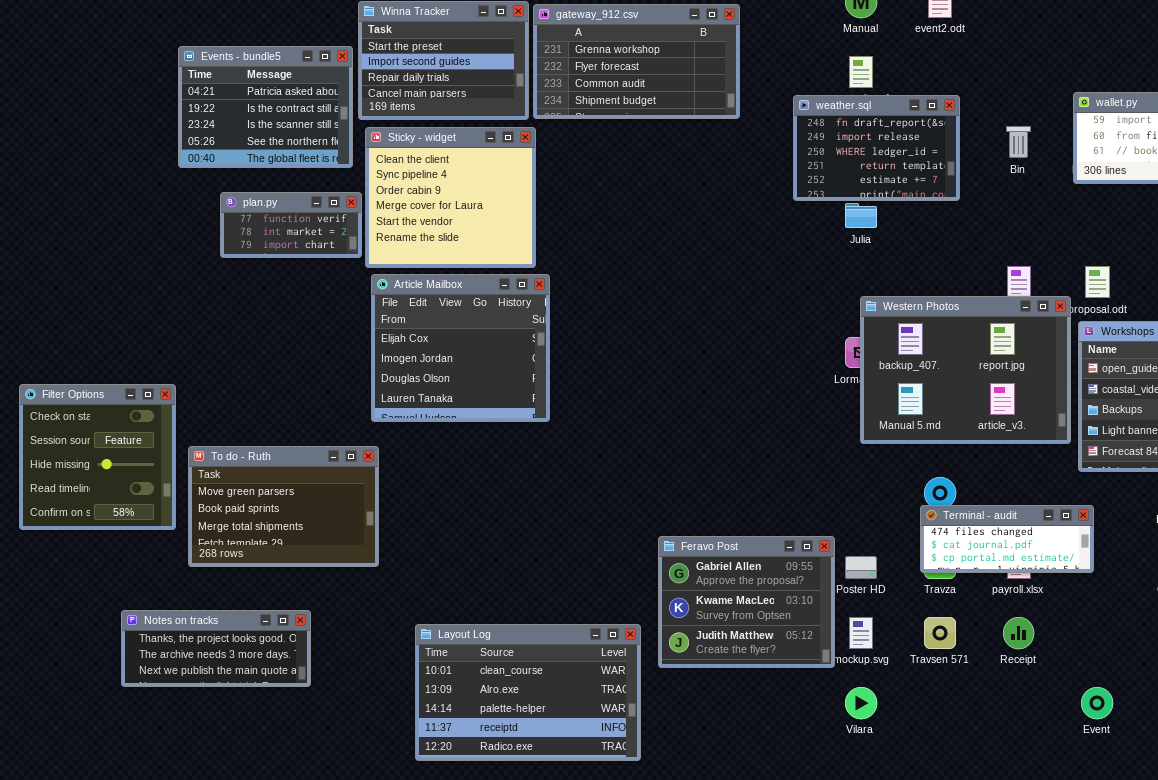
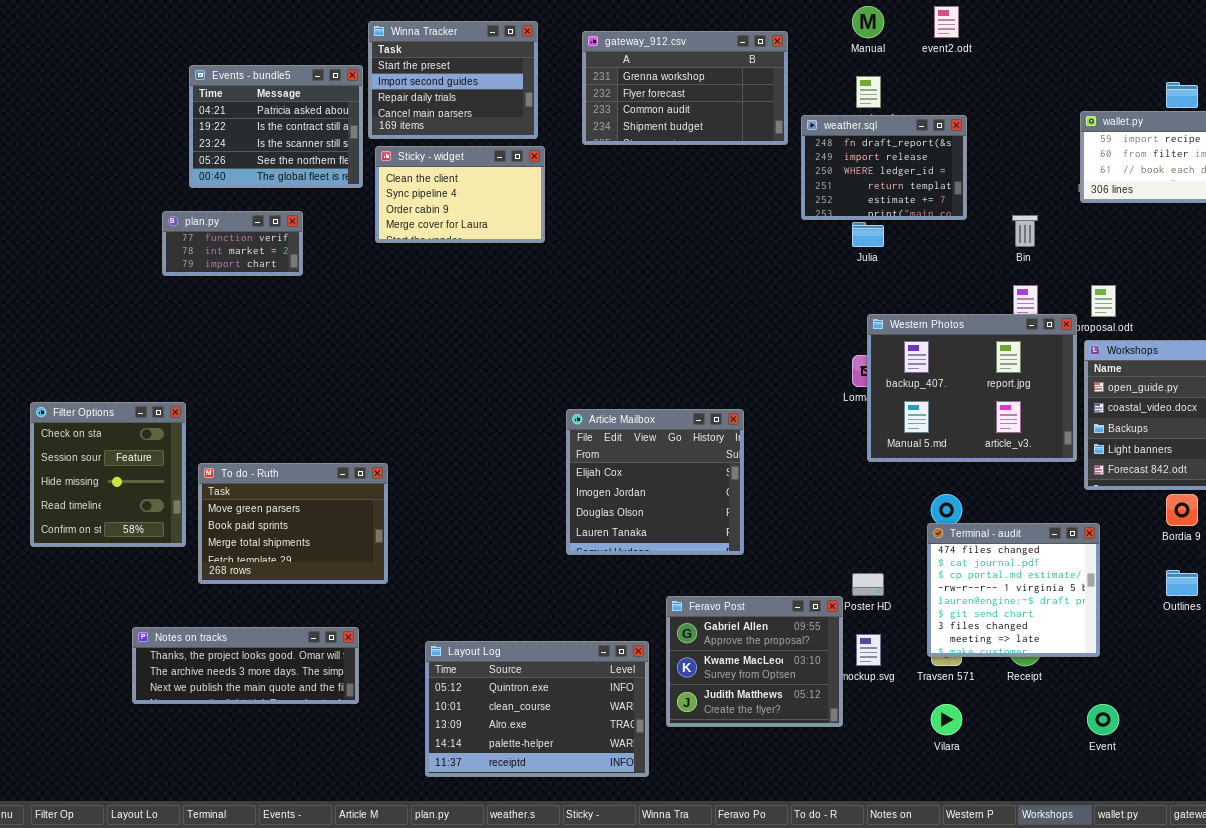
gateway_912.csv: [533,4,740,119] -> [582,31,788,145], moved
Bin: [1006,126,1031,158] -> [1012,215,1038,247], moved
Sticky - widget: [365,127,536,268] -> [375,146,545,243], resized
plan.py: [220,192,362,258] -> [162,211,303,276], moved
Article Mailbox: [371,274,550,422] -> [566,409,744,555], moved
Terminal - audit: [920,505,1094,573] -> [927,523,1100,657], resized
Feravo Post: [658,536,835,668] -> [666,596,843,727], moved
Notes on tracks: [121,610,311,687] -> [132,627,359,704], resized
Layout Log: [415,624,641,761] -> [425,641,649,777], scrolled up 1 row
Vilara: [845,687,877,719] -> [931,704,962,735], moved

